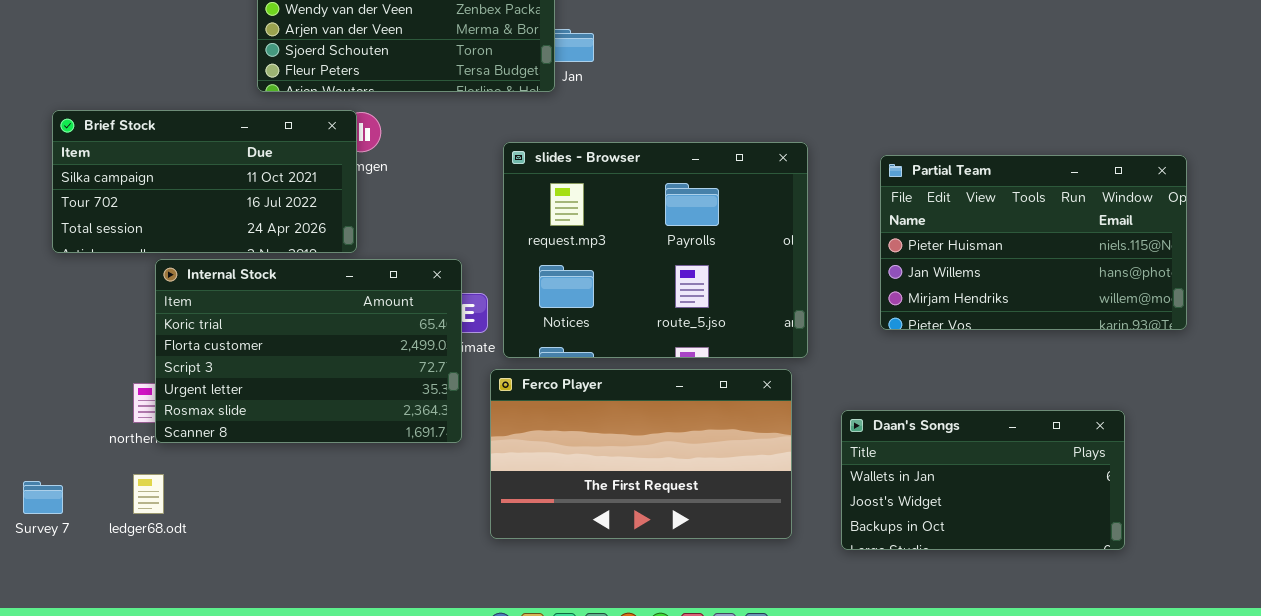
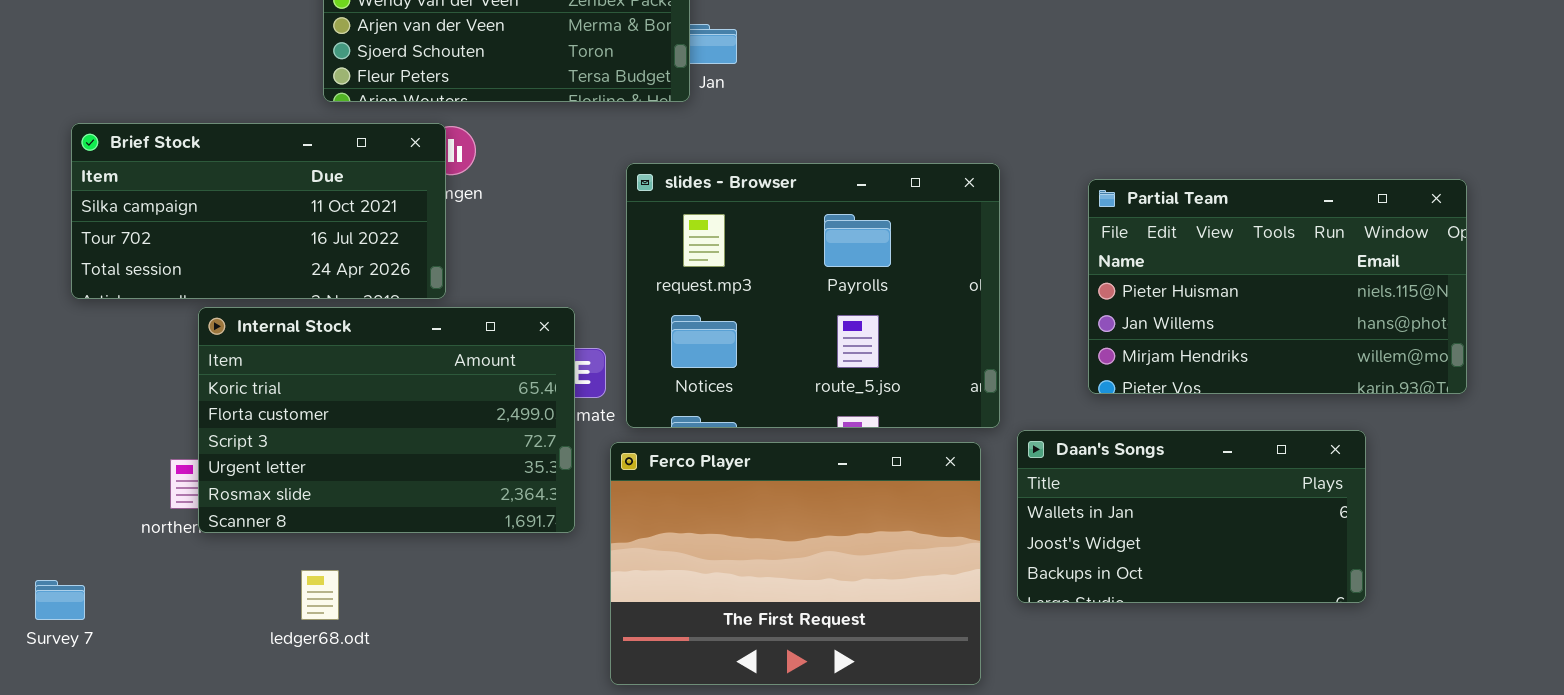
Ferco Player: [490,369,792,539] -> [610,442,981,685], resized
Daan's Songs: [841,410,1125,550] -> [1017,430,1366,603], moved
ledger68.odt: [133,474,164,514] -> [301,570,339,620], moved

